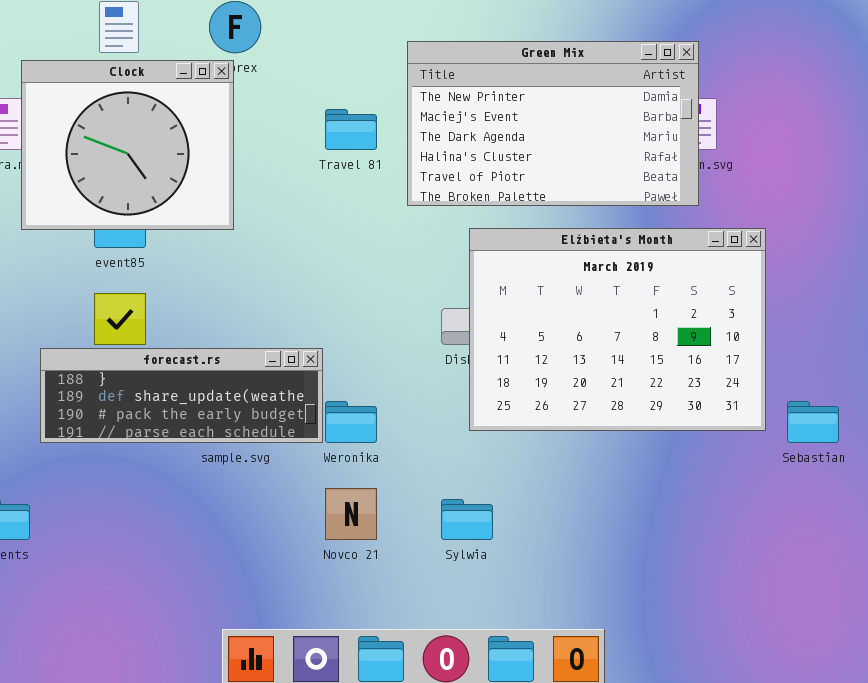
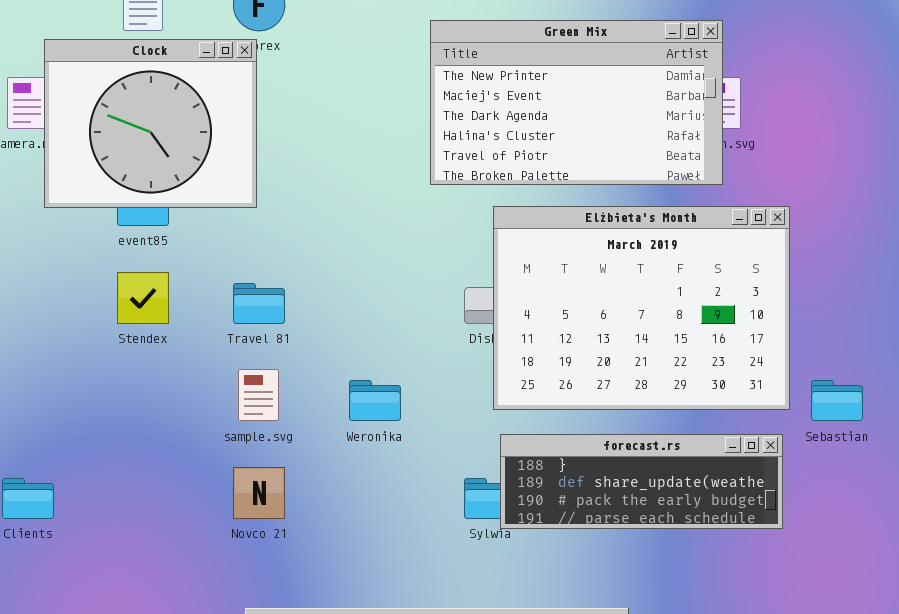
Travel 81: [325,109,377,150] -> [233,283,285,324], moved
forecast.rs: [40,348,323,443] -> [500,434,783,529], moved
Novco 21: [325,488,377,540] -> [233,467,285,519], moved

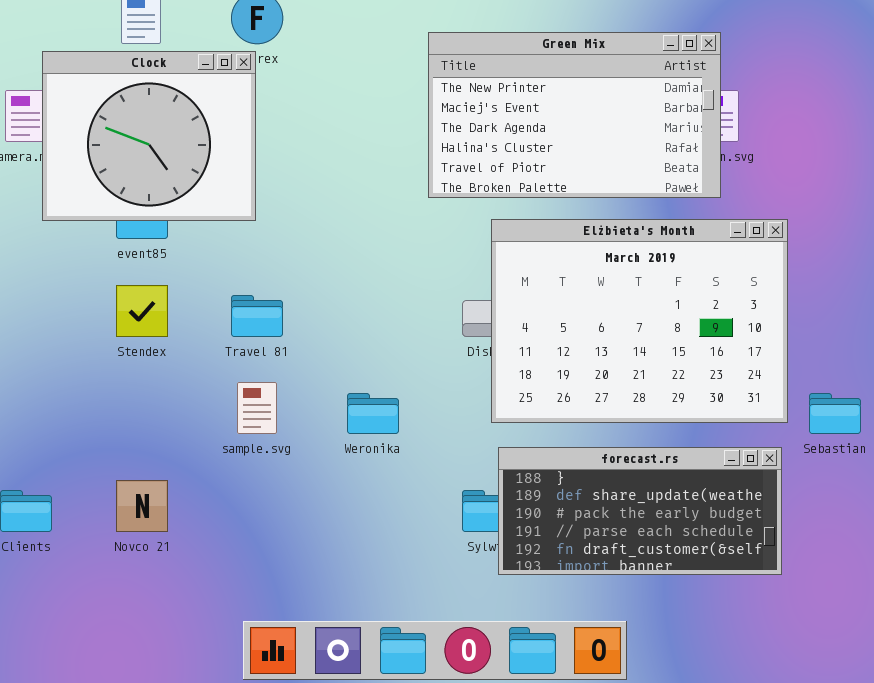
forecast.rs: [500,434,783,529] -> [498,447,782,575], resized
Novco 21: [233,467,285,519] -> [116,480,168,532], moved

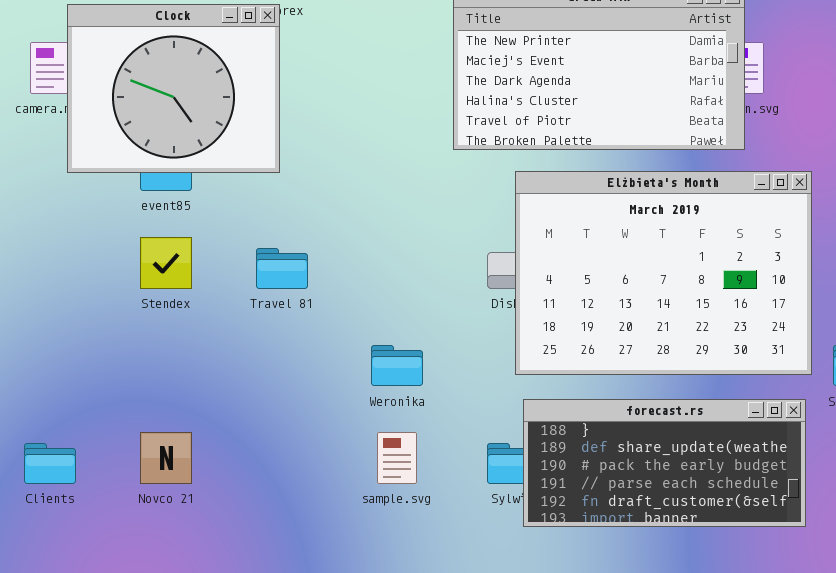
sample.svg: [237,382,277,434] -> [377,432,417,484], moved

